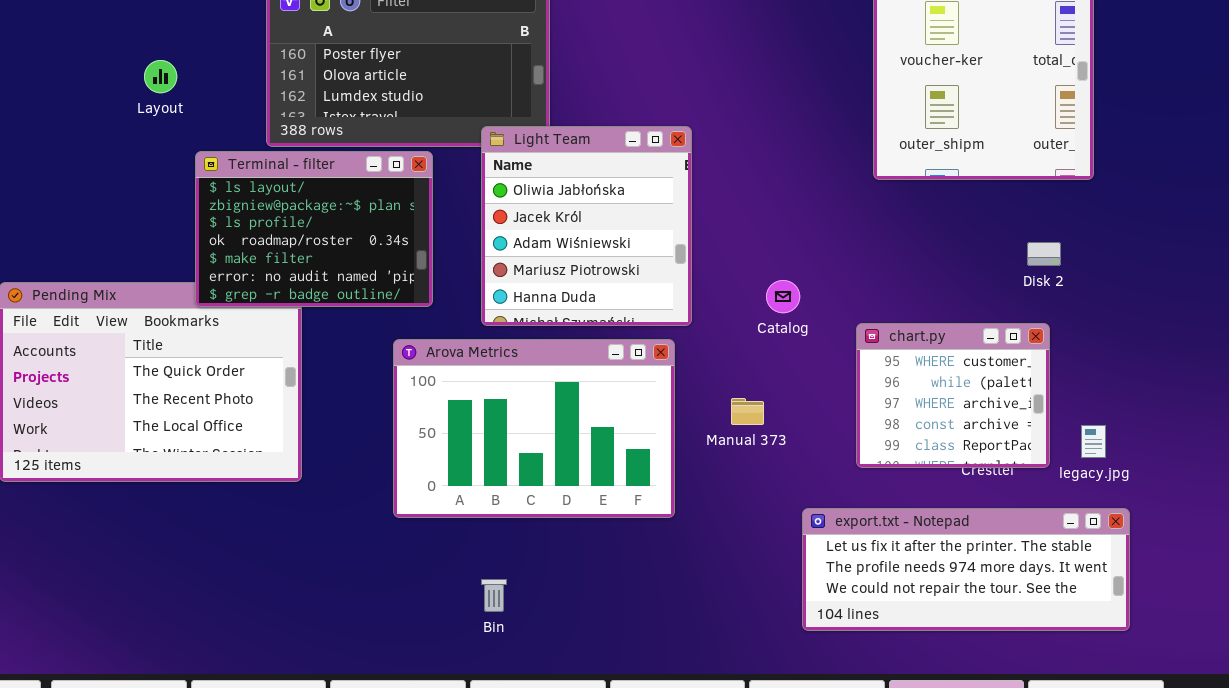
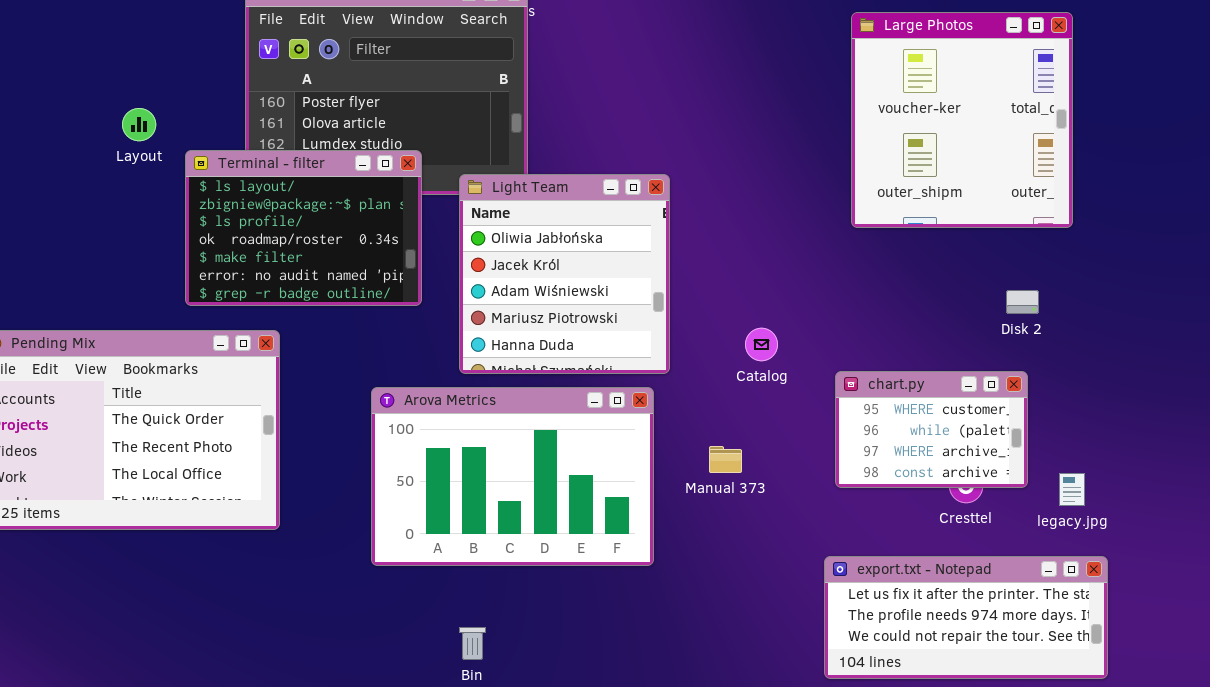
Terminal - filter: [195,151,433,307] -> [185,150,422,306], moved
chart.py: [856,323,1050,468] -> [835,371,1028,488], resized
export.txt - Notepad: [802,508,1130,631] -> [824,556,1108,679], resized

